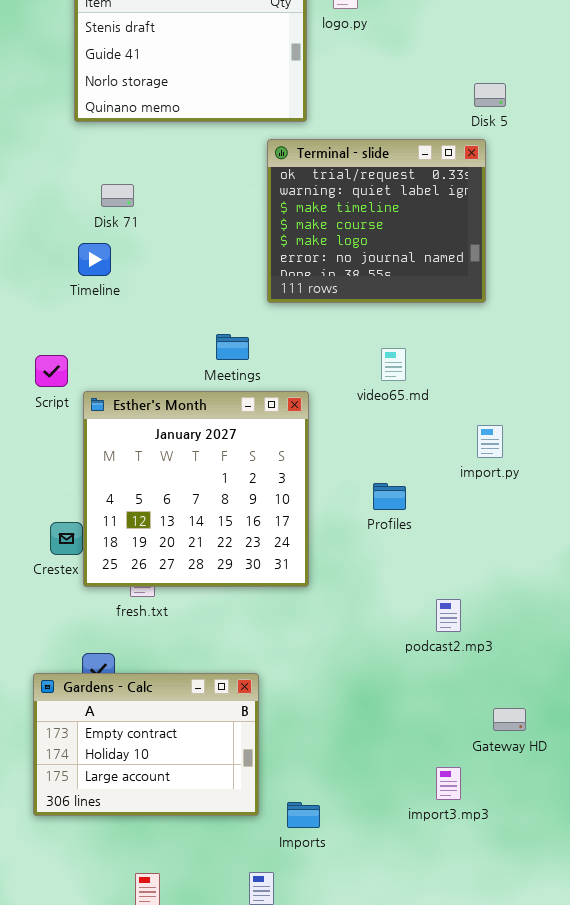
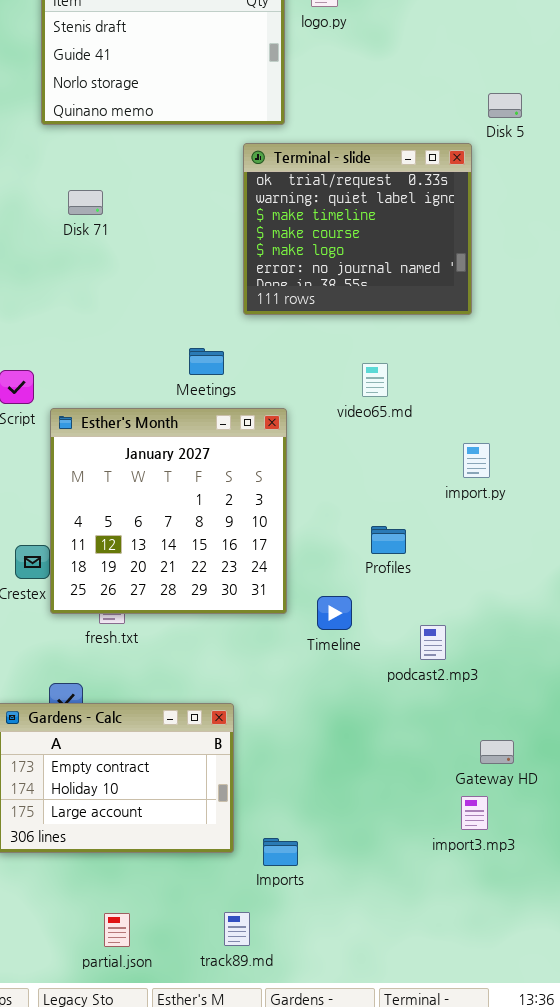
Disk 5: [474,83,506,107] -> [488,93,522,118], moved
Timeline: [78,243,111,276] -> [317,596,352,630], moved
Profiles: [373,483,406,510] -> [371,526,406,554], moved
import3.mp3: [436,767,461,800] -> [461,796,488,830], moved

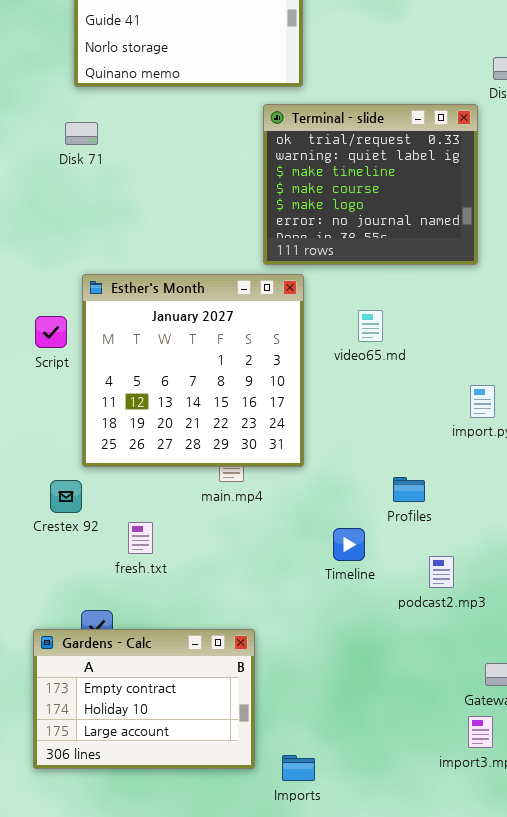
Disk 71: [68,190,103,215] -> [65,122,98,145], moved
video65.md: [362,363,388,397] -> [358,310,383,342], moved
Esther's Month: [50,408,287,614] -> [82,274,304,467], moved
Profiles: [371,526,406,554] -> [393,477,425,502], moved

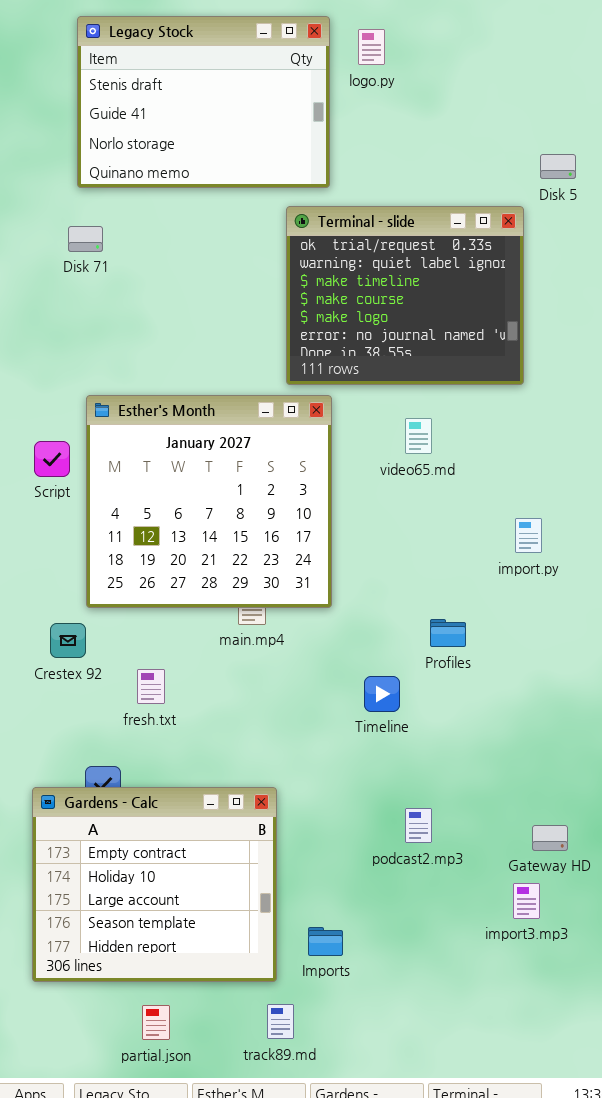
video65.md: [358,310,383,342] -> [405,418,432,454], moved
podcast2.mp3: [429,556,454,588] -> [405,808,432,843], moved
Gardens - Calc: [33,629,255,769] -> [32,787,277,982], resized

